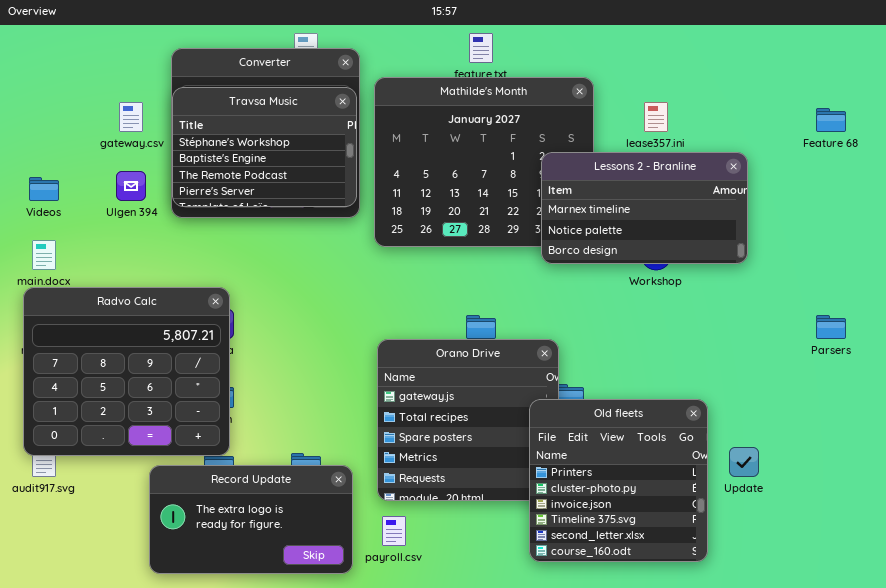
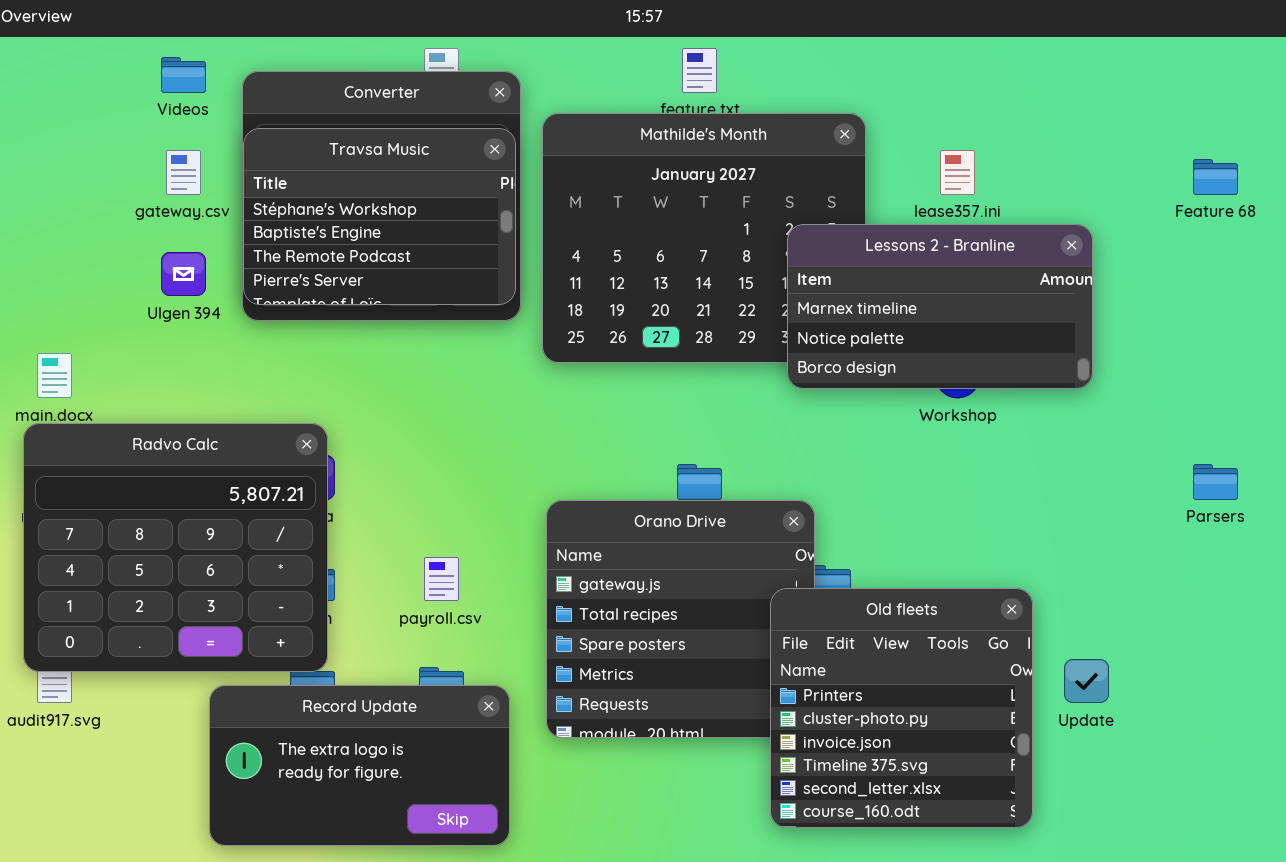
Videos: [29,177,59,201] -> [161,57,206,93], moved
payroll.csv: [382,516,406,546] -> [424,557,459,601], moved

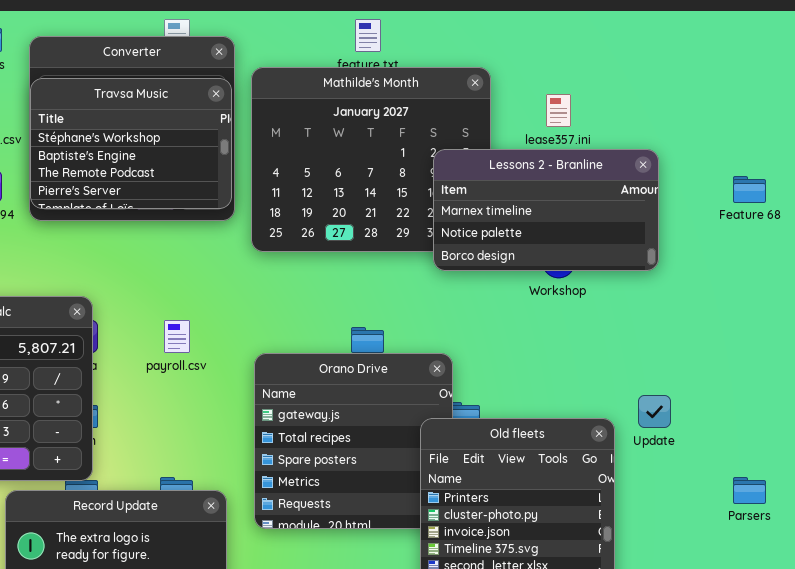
Feature 68: [1193,159,1238,195] -> [733,176,766,203], moved
Parsers: [1193,464,1238,500] -> [733,477,766,504], moved
payroll.csv: [424,557,459,601] -> [164,320,190,353], moved
Update: [1064,659,1109,703] -> [638,395,671,428], moved

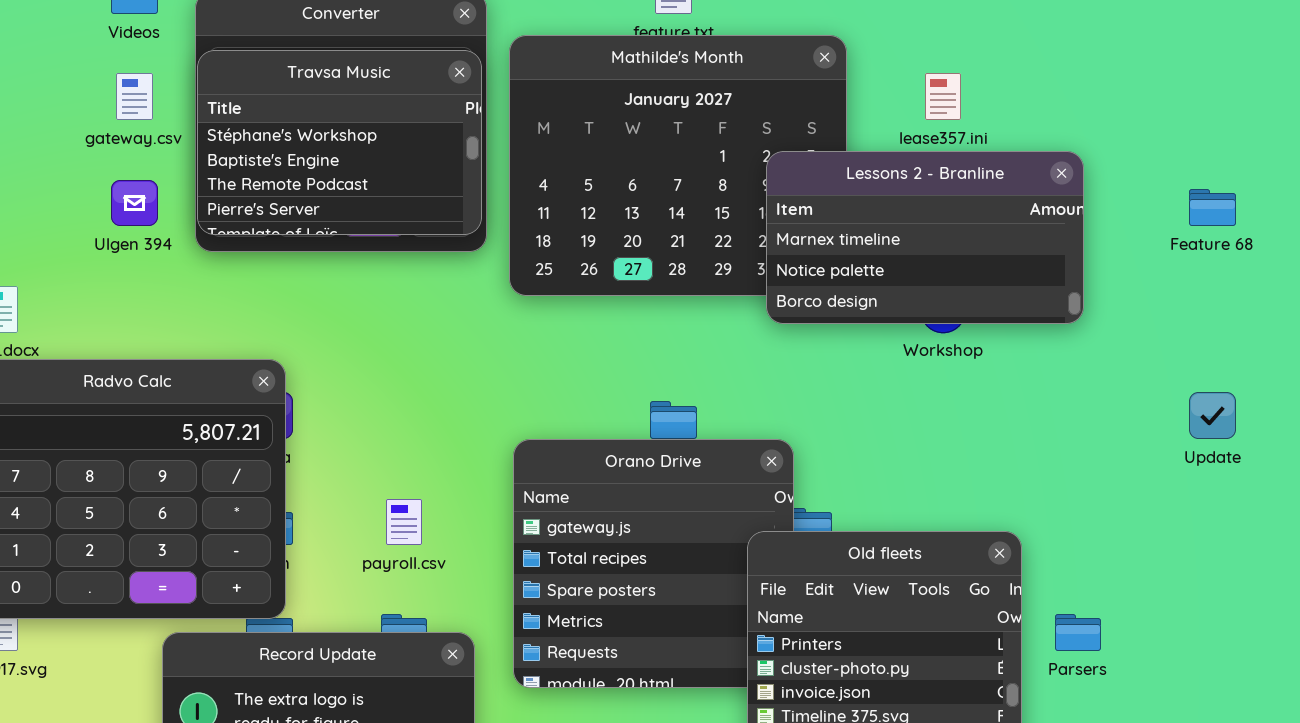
payroll.csv: [164,320,190,353] -> [386,499,422,545], moved
Update: [638,395,671,428] -> [1189,392,1236,439], moved
Parsers: [733,477,766,504] -> [1055,614,1101,651], moved

